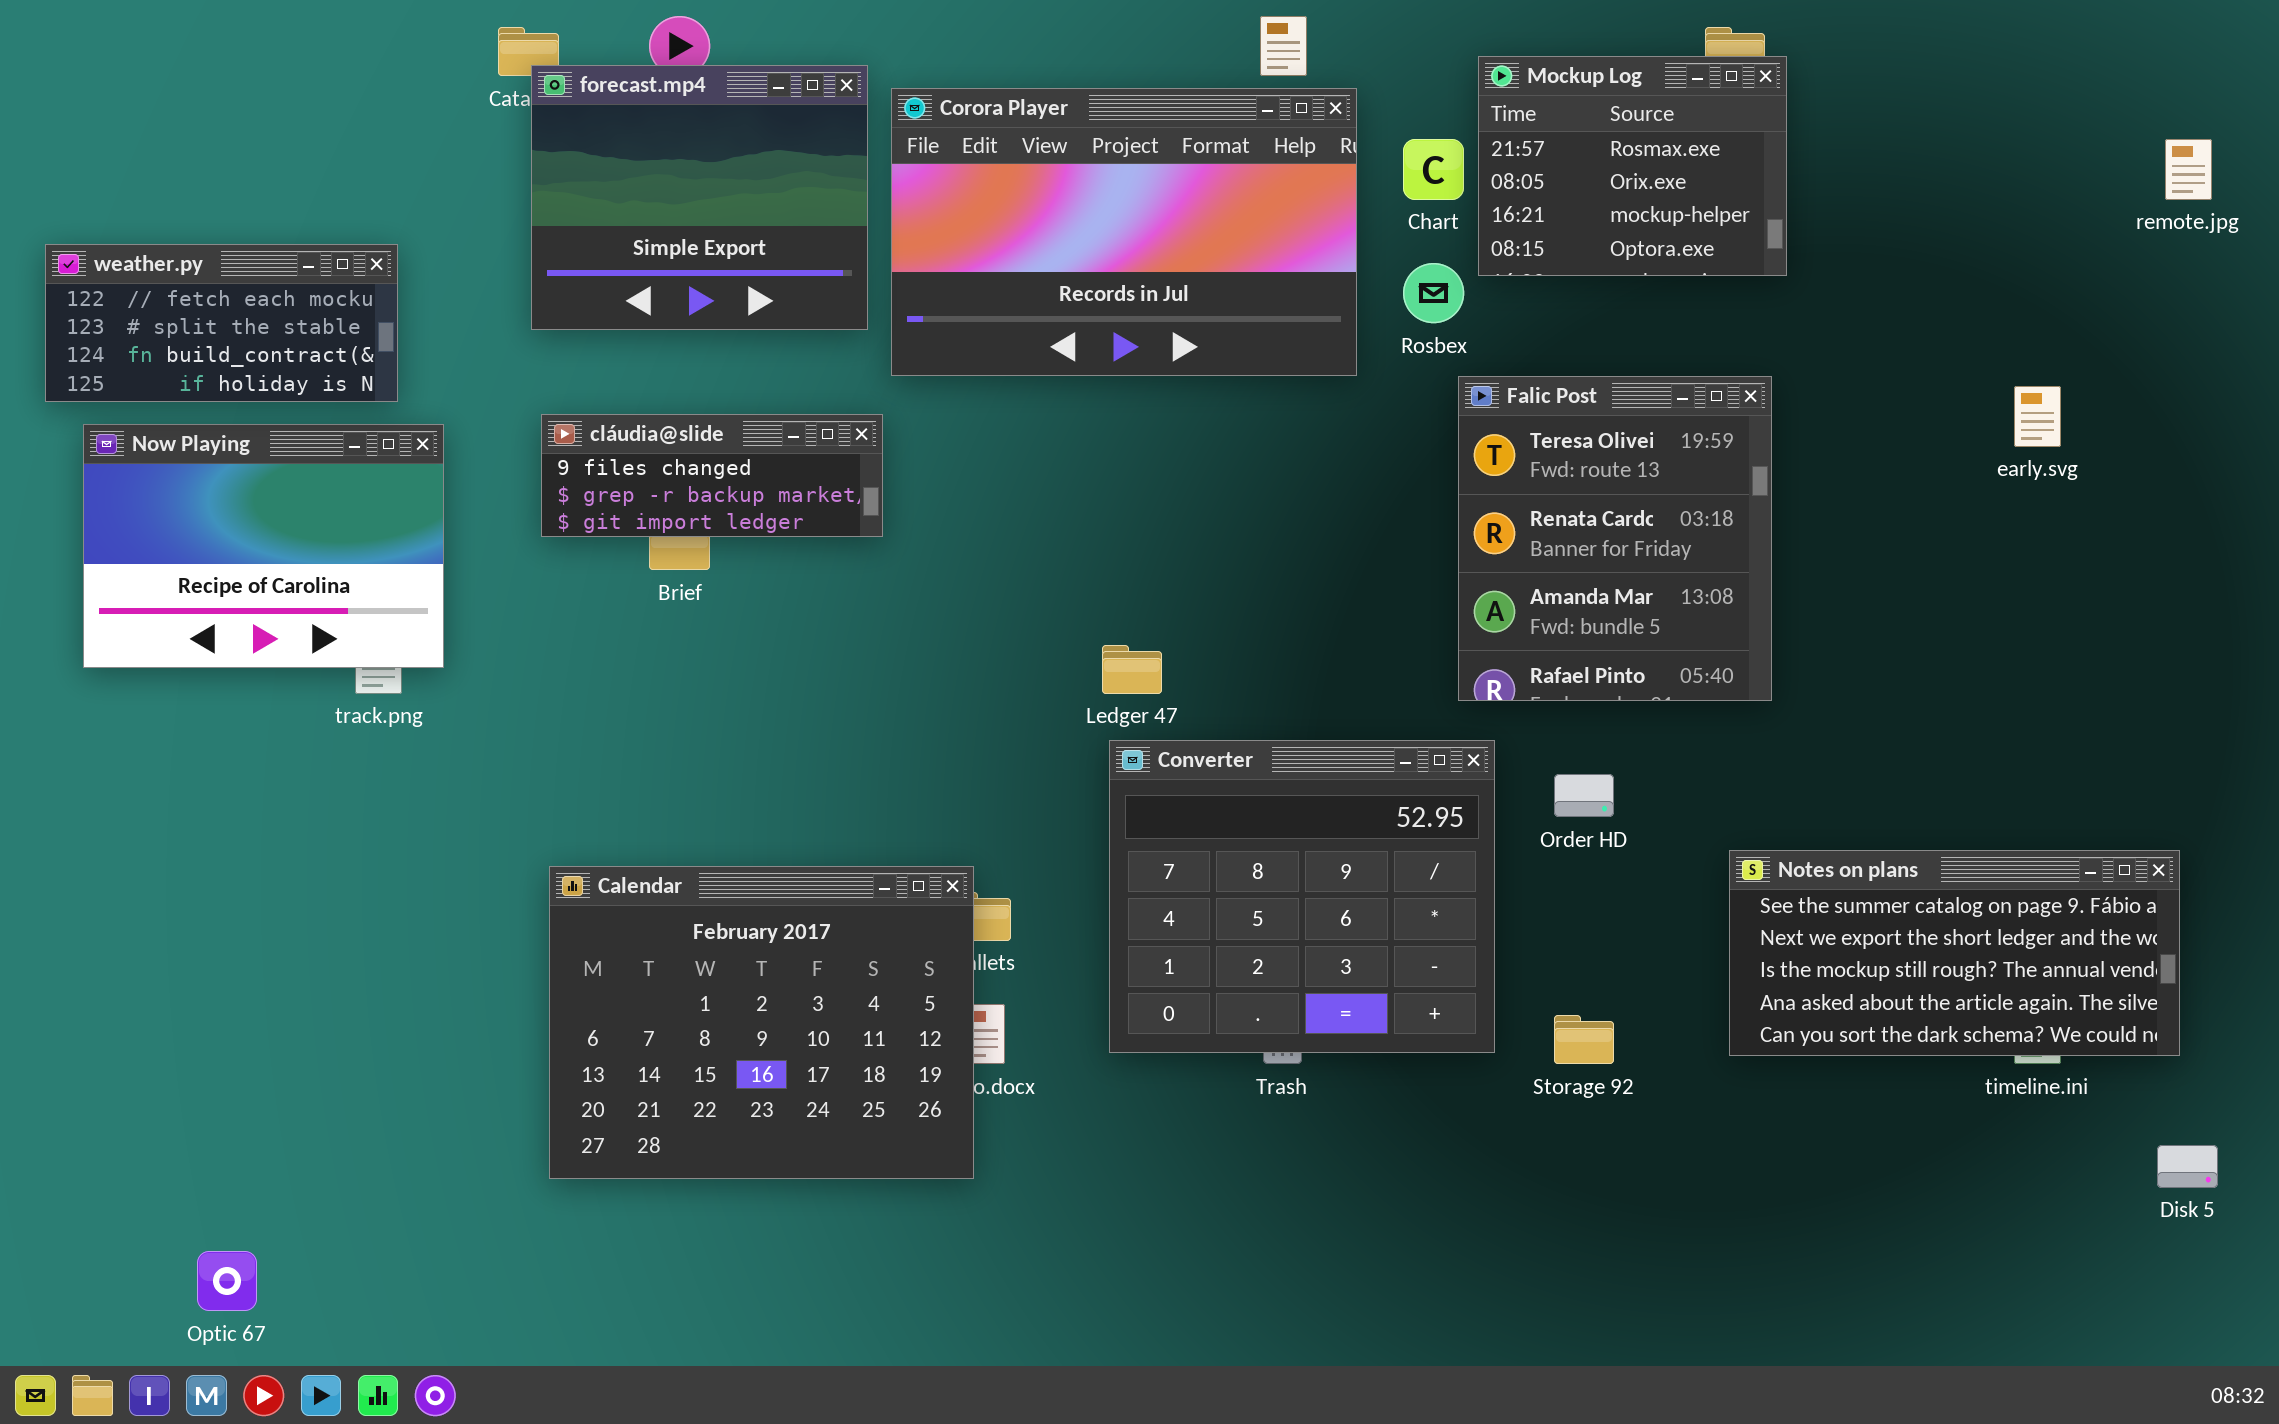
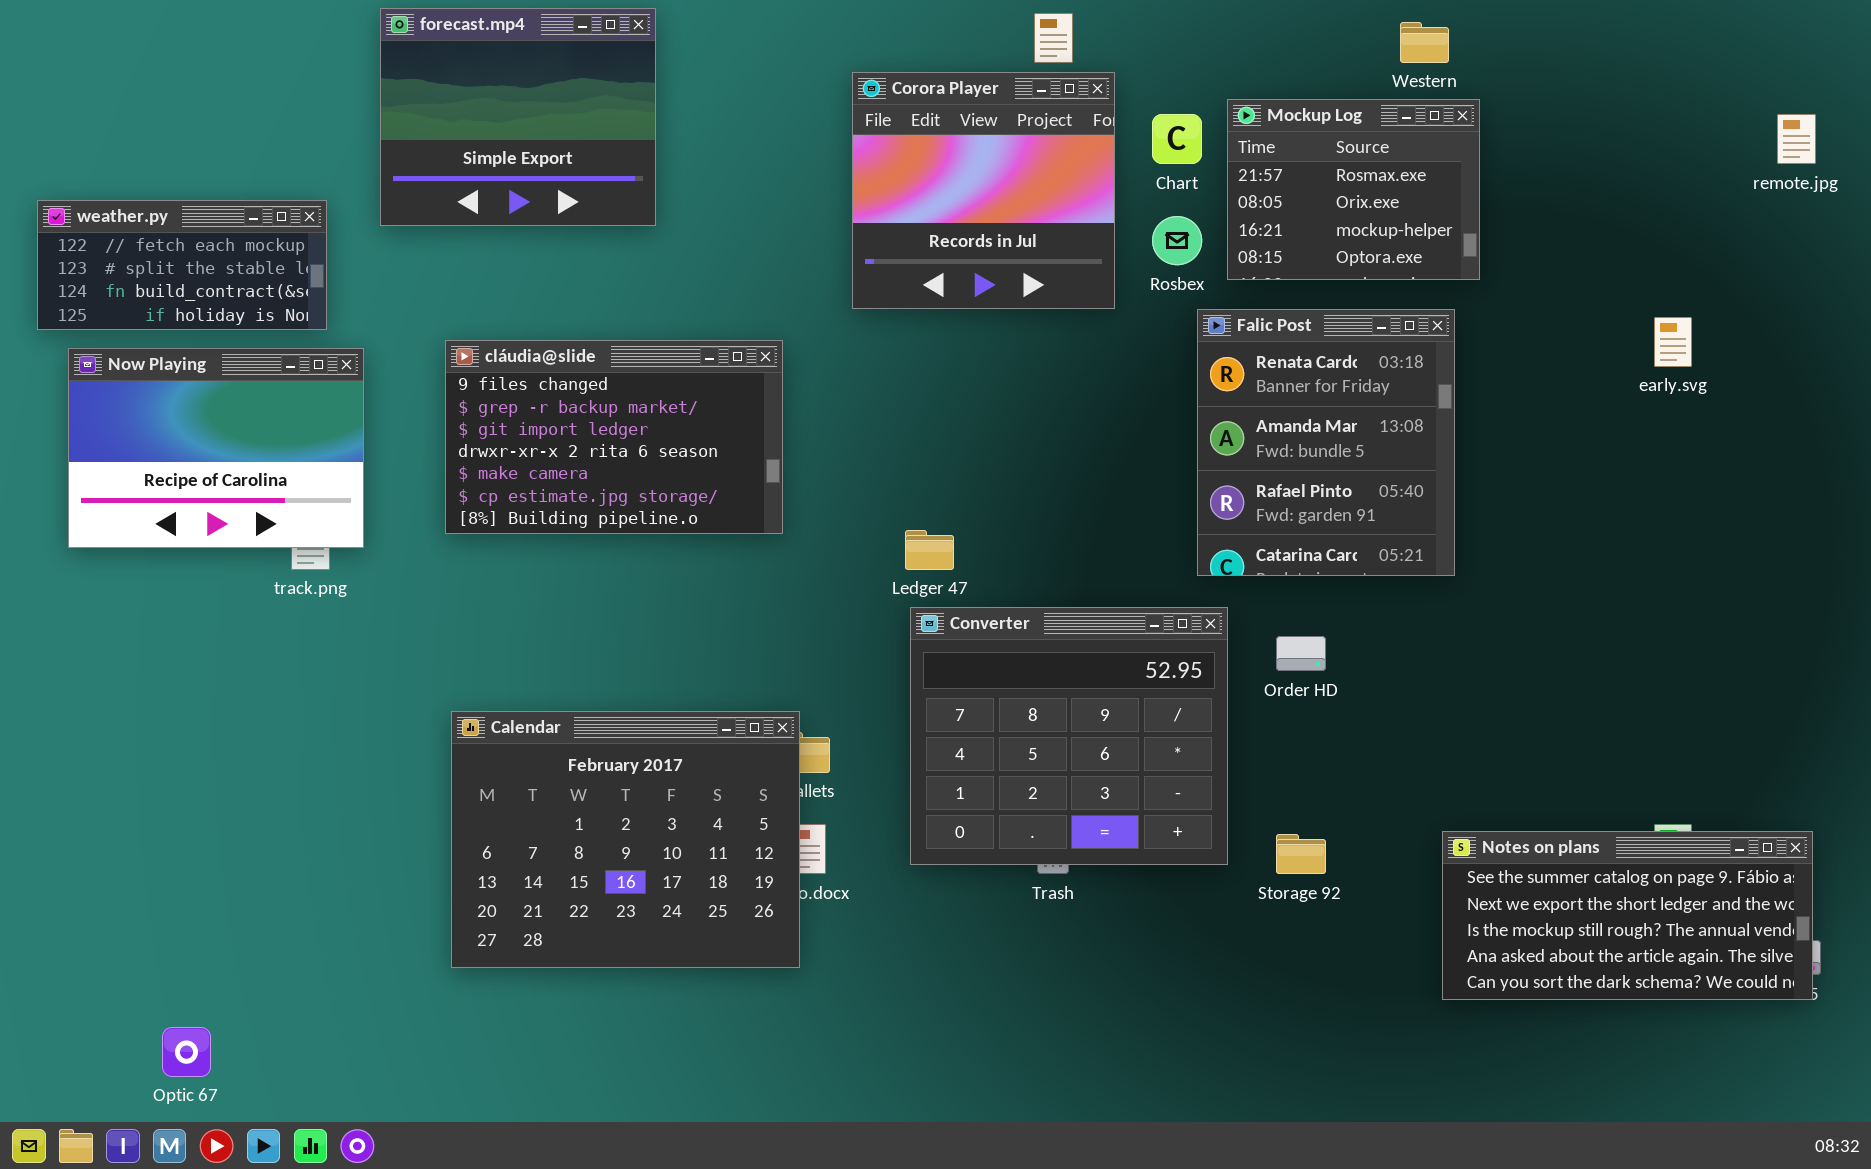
Mockup Log: [1478,56,1787,276] -> [1227,99,1480,280], moved
forecast.mp4: [531,65,868,330] -> [380,8,656,226], moved
Corora Player: [891,88,1357,376] -> [852,72,1115,309], resized
Falic Post: [1458,376,1772,701] -> [1197,309,1455,576], scrolled down 1 row
cláudia@slide: [541,414,883,537] -> [445,340,783,534], resized
Notes on plans: [1729,850,2180,1056] -> [1442,831,1813,1000], moved

